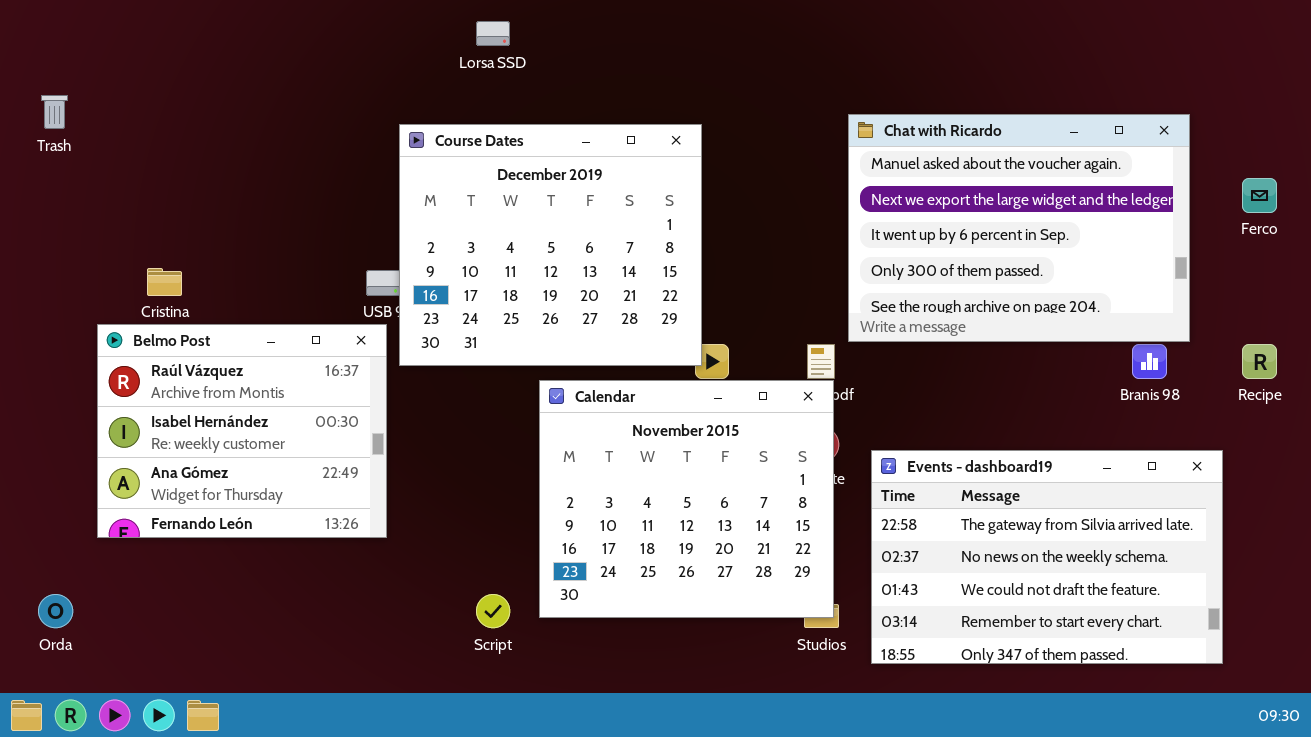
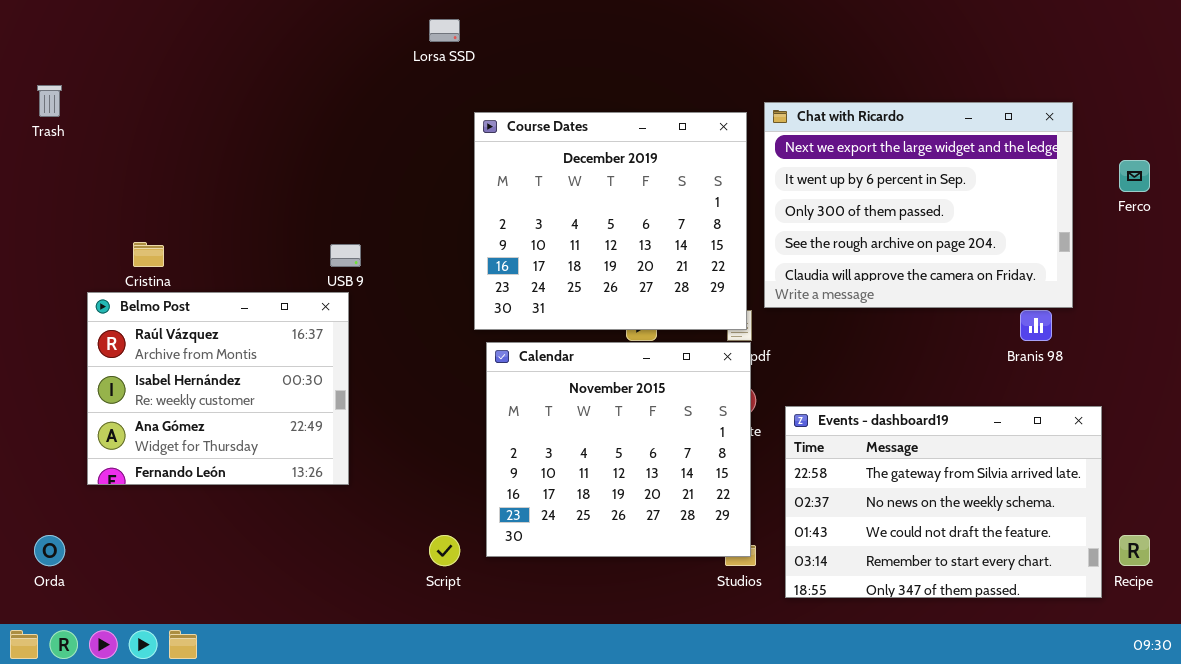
Chat with Ricardo: [848,114,1190,342] -> [764,102,1073,308], scrolled down 1 row
Course Dates: [399,124,702,366] -> [474,112,747,330], moved
Recipe: [1242,344,1277,379] -> [1119,535,1150,566], moved

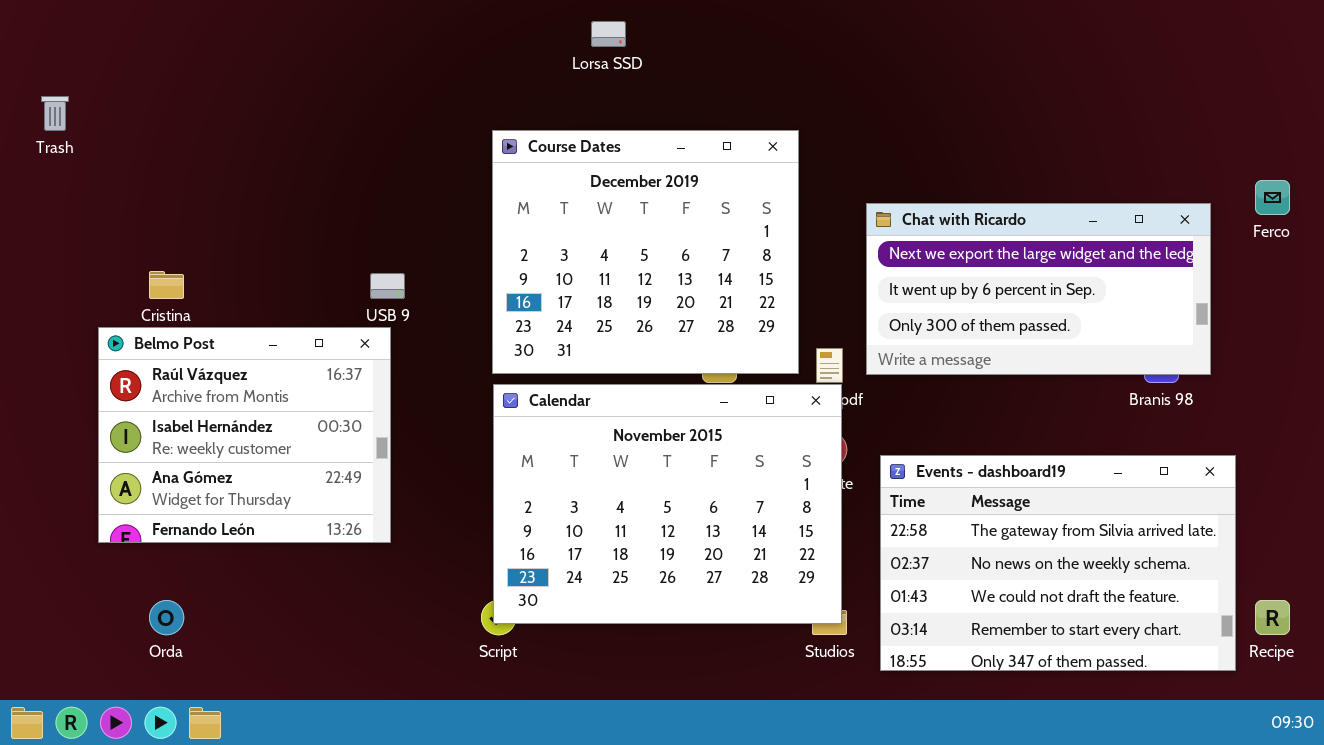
Lorsa SSD: [429,19,460,42] -> [591,21,626,47], moved
Chat with Ricardo: [764,102,1073,308] -> [866,203,1211,375], moved, resized
Course Dates: [474,112,747,330] -> [492,130,799,374], moved
Calendar: [486,342,751,557] -> [493,384,842,624], resized
Orda: [34,535,65,566] -> [149,600,184,635], moved

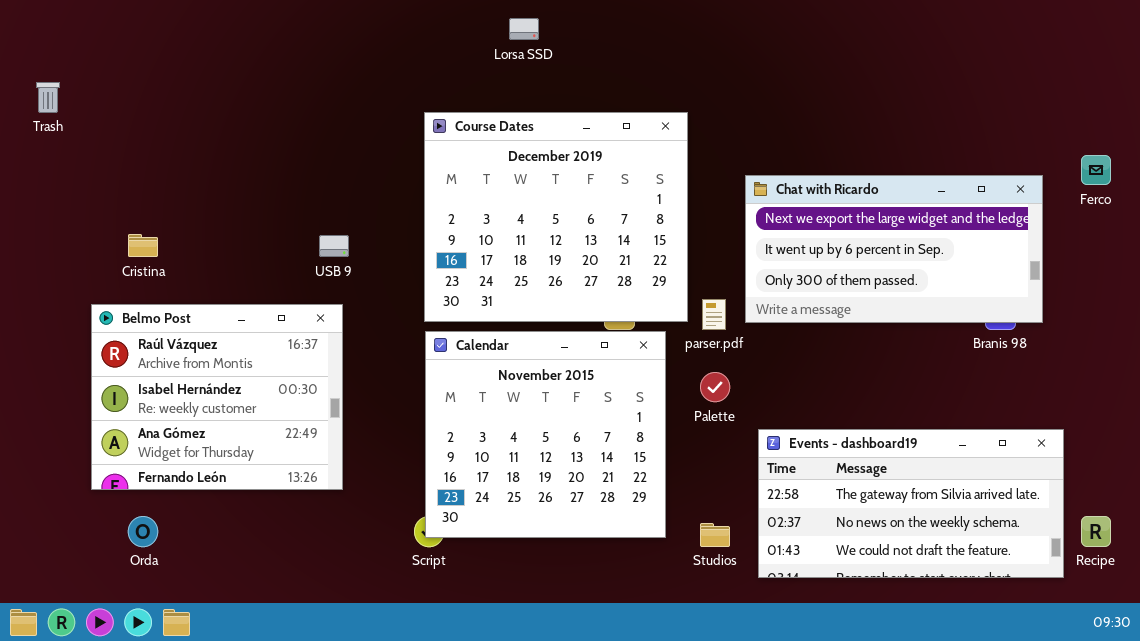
Belmo Post: [98,327,391,543] -> [91,304,343,490], moved
Calendar: [493,384,842,624] -> [425,331,666,538], resized
Events - dashboard19: [880,455,1236,671] -> [758,429,1064,578], resized

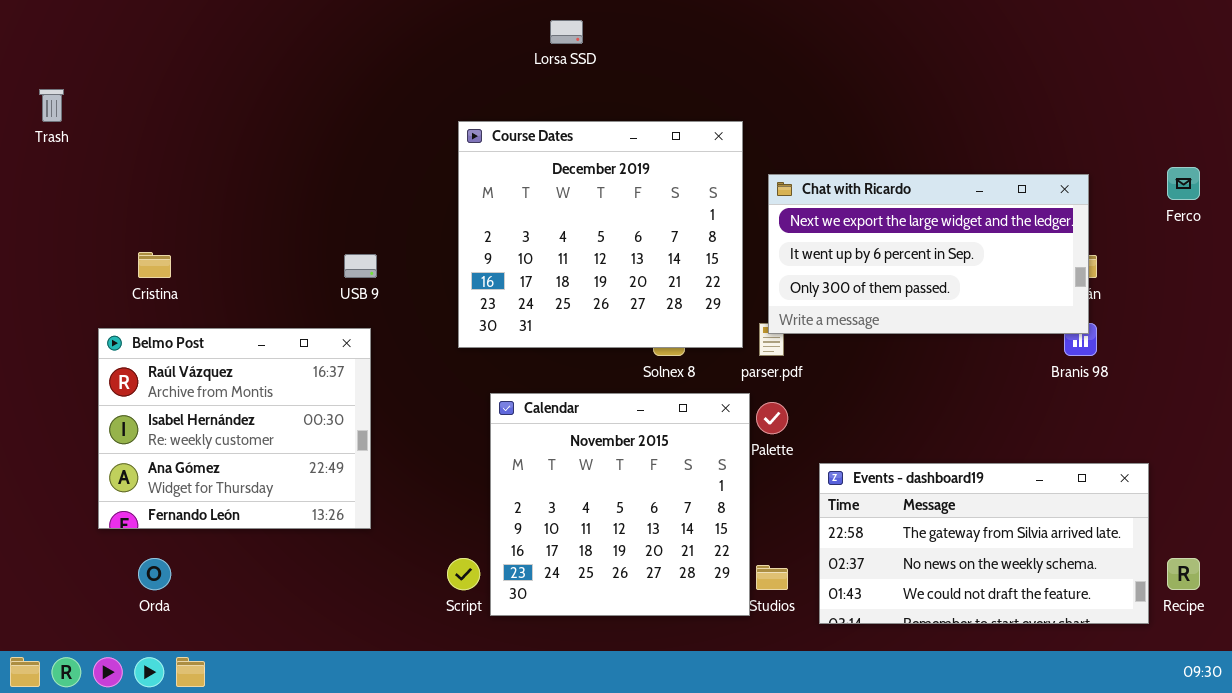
Chat with Ricardo: [745,175,1043,323] -> [768,174,1089,334], moved
Calendar: [425,331,666,538] -> [490,393,750,616], moved

